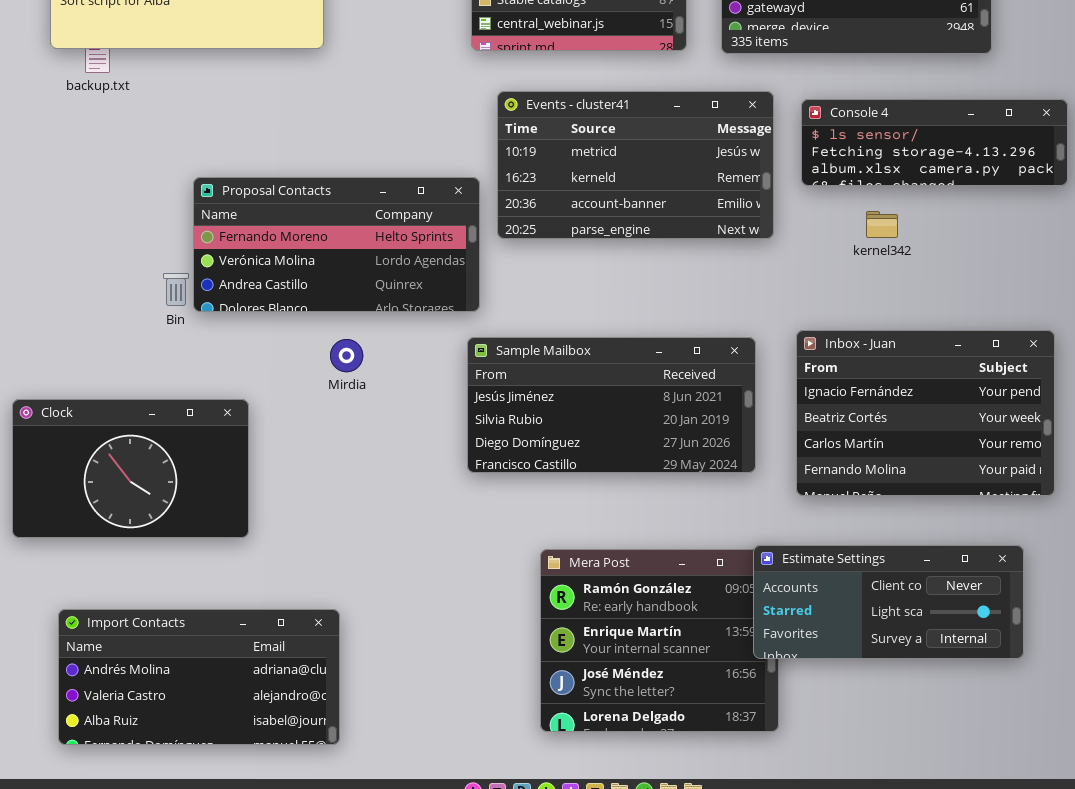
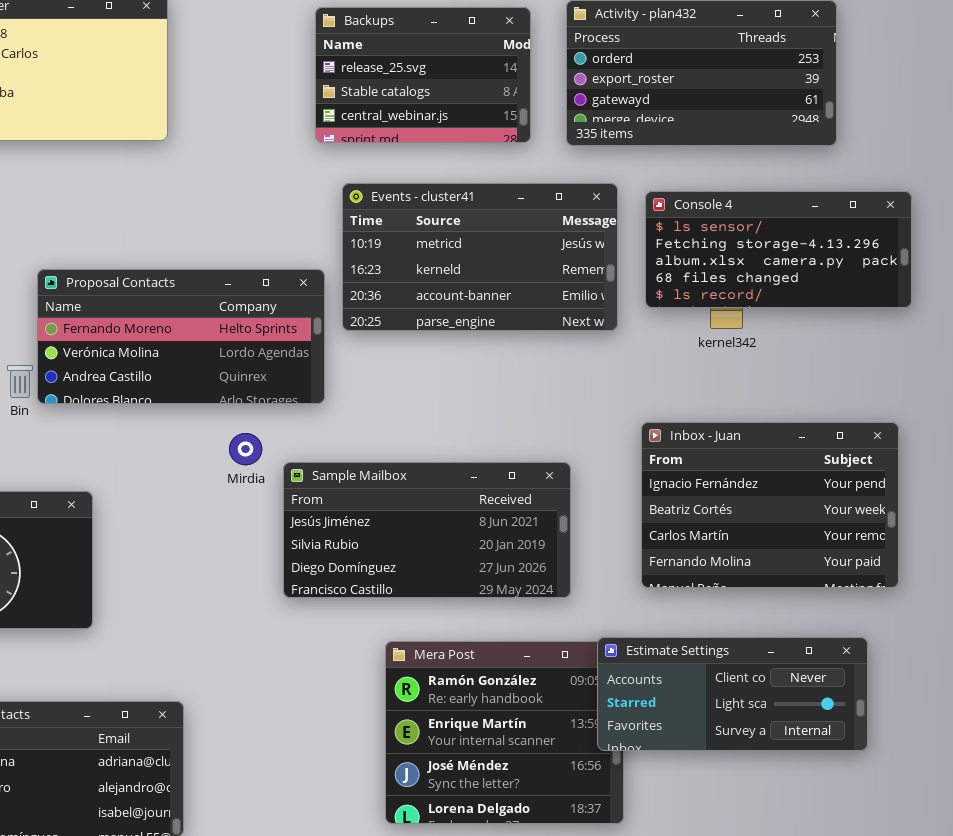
Console 4: [801,99,1068,186] -> [645,191,912,308], resized
Sample Mailbox: [467,337,756,473] -> [283,462,571,598], moved
Mirdia: [330,339,363,372] -> [229,433,262,465], moved

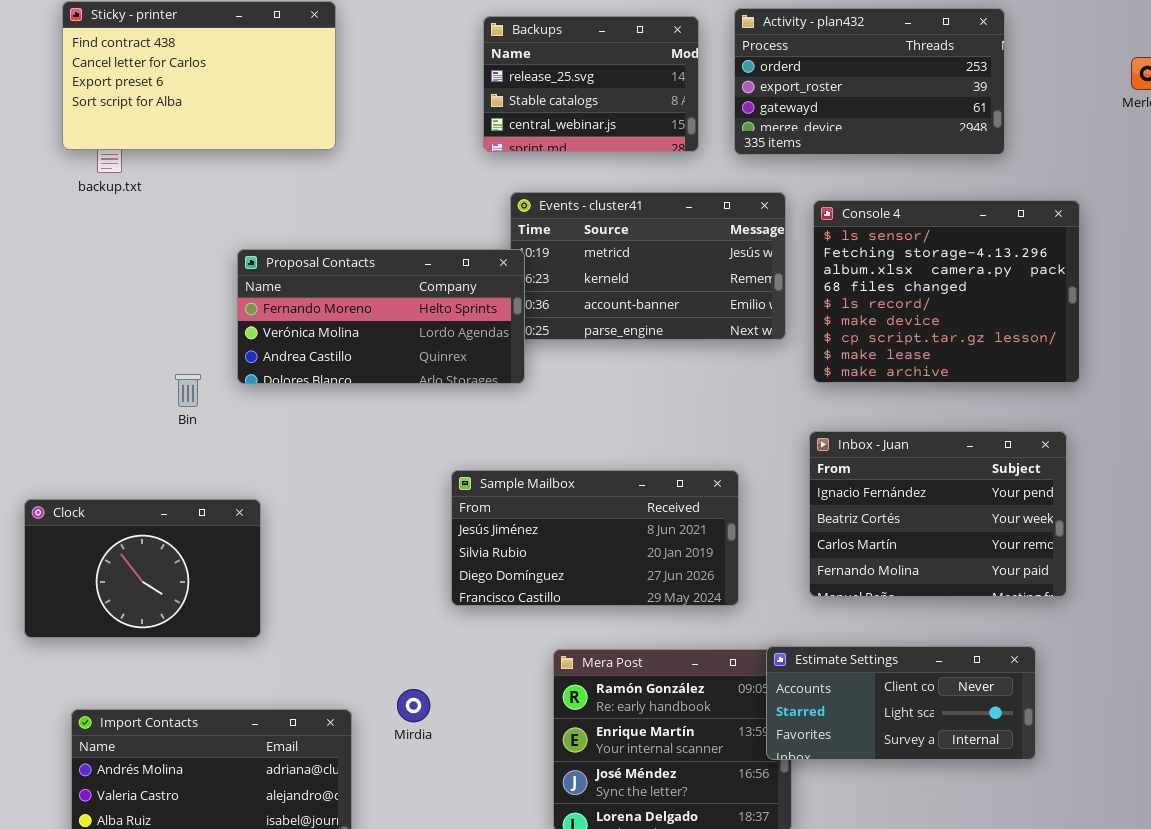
Console 4: [645,191,912,308] -> [813,200,1080,383], resized
Proposal Contacts: [37,269,325,404] -> [237,249,525,384], moved
Mirdia: [229,433,262,465] -> [397,689,430,722], moved

